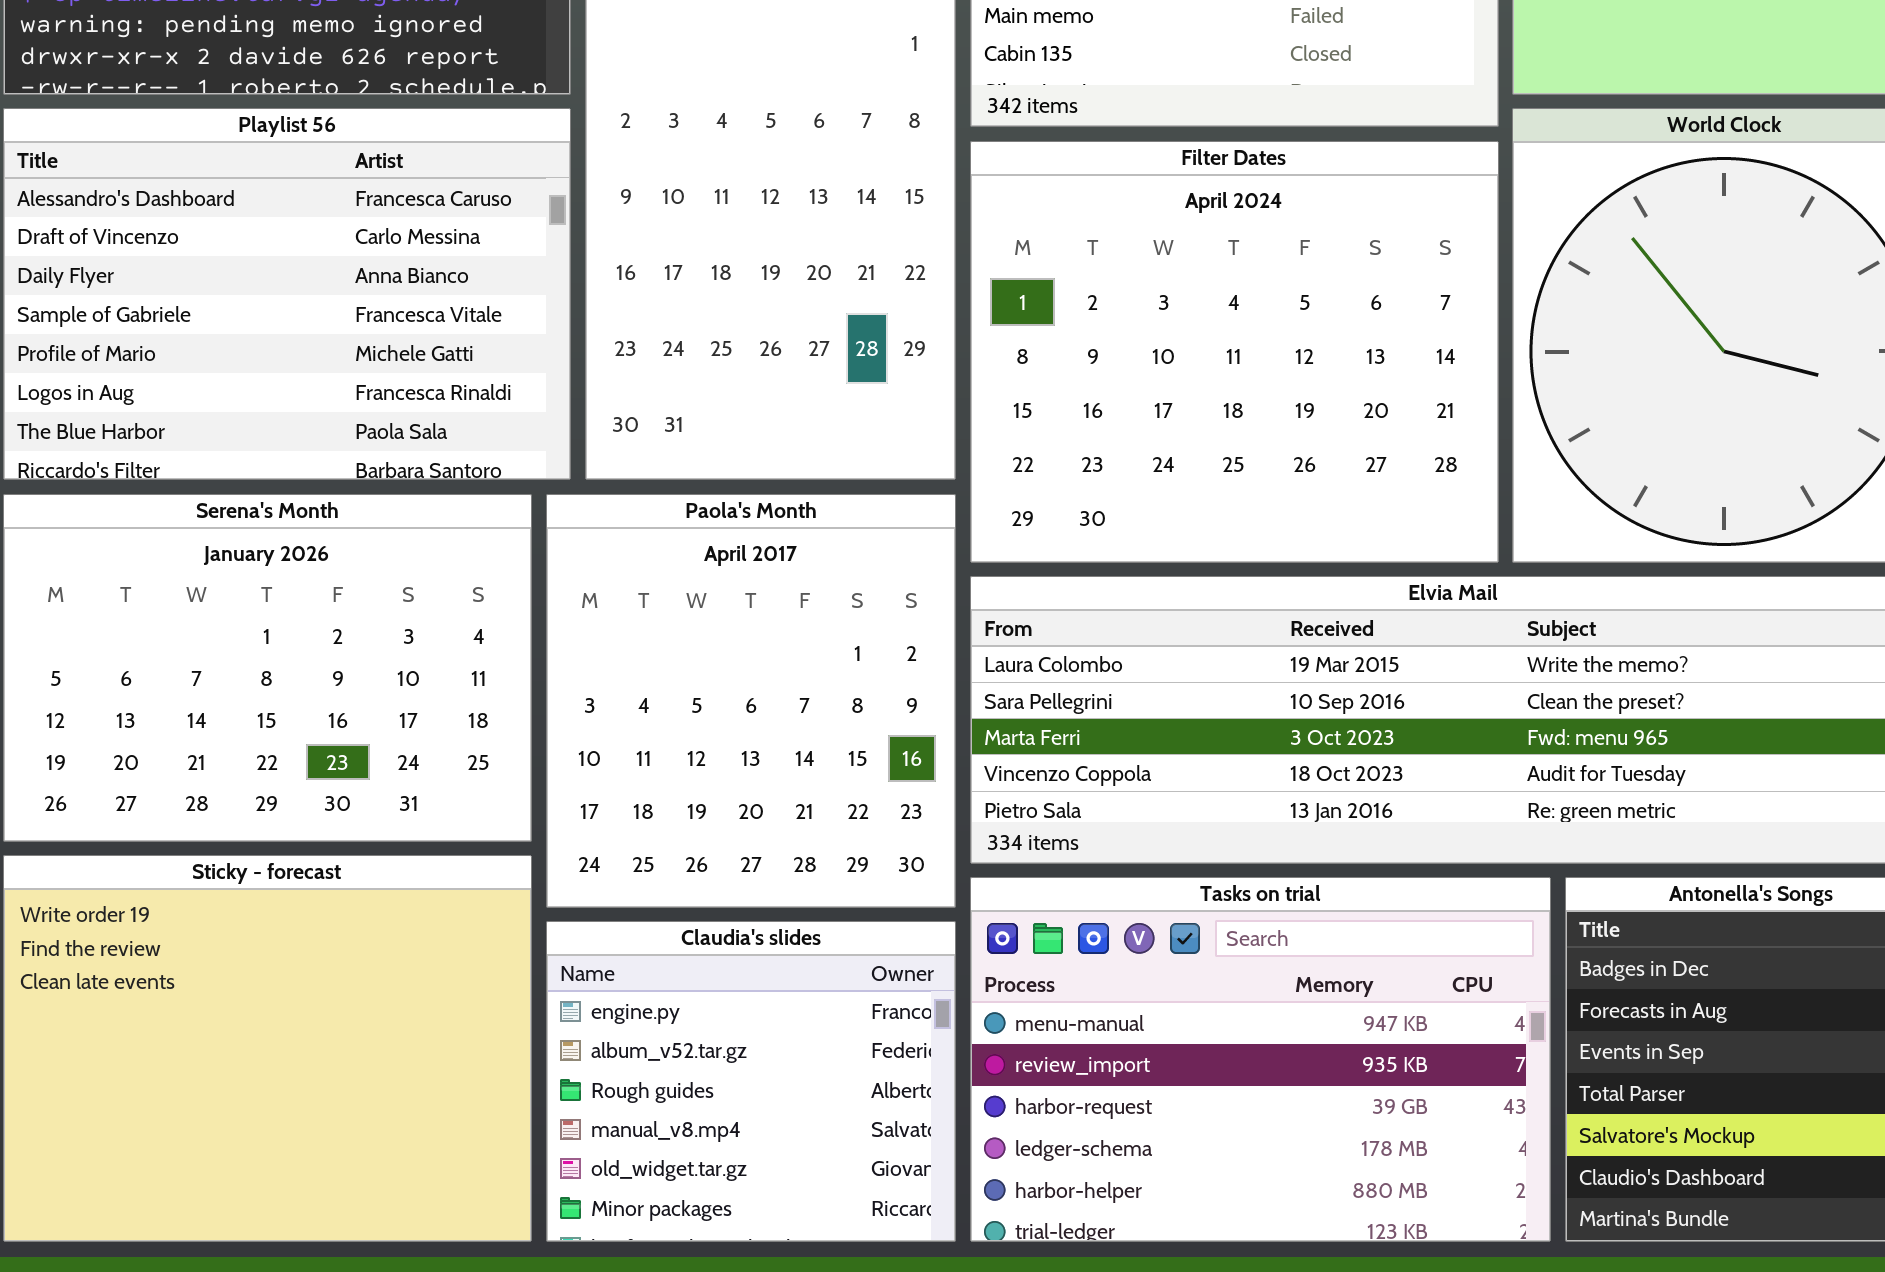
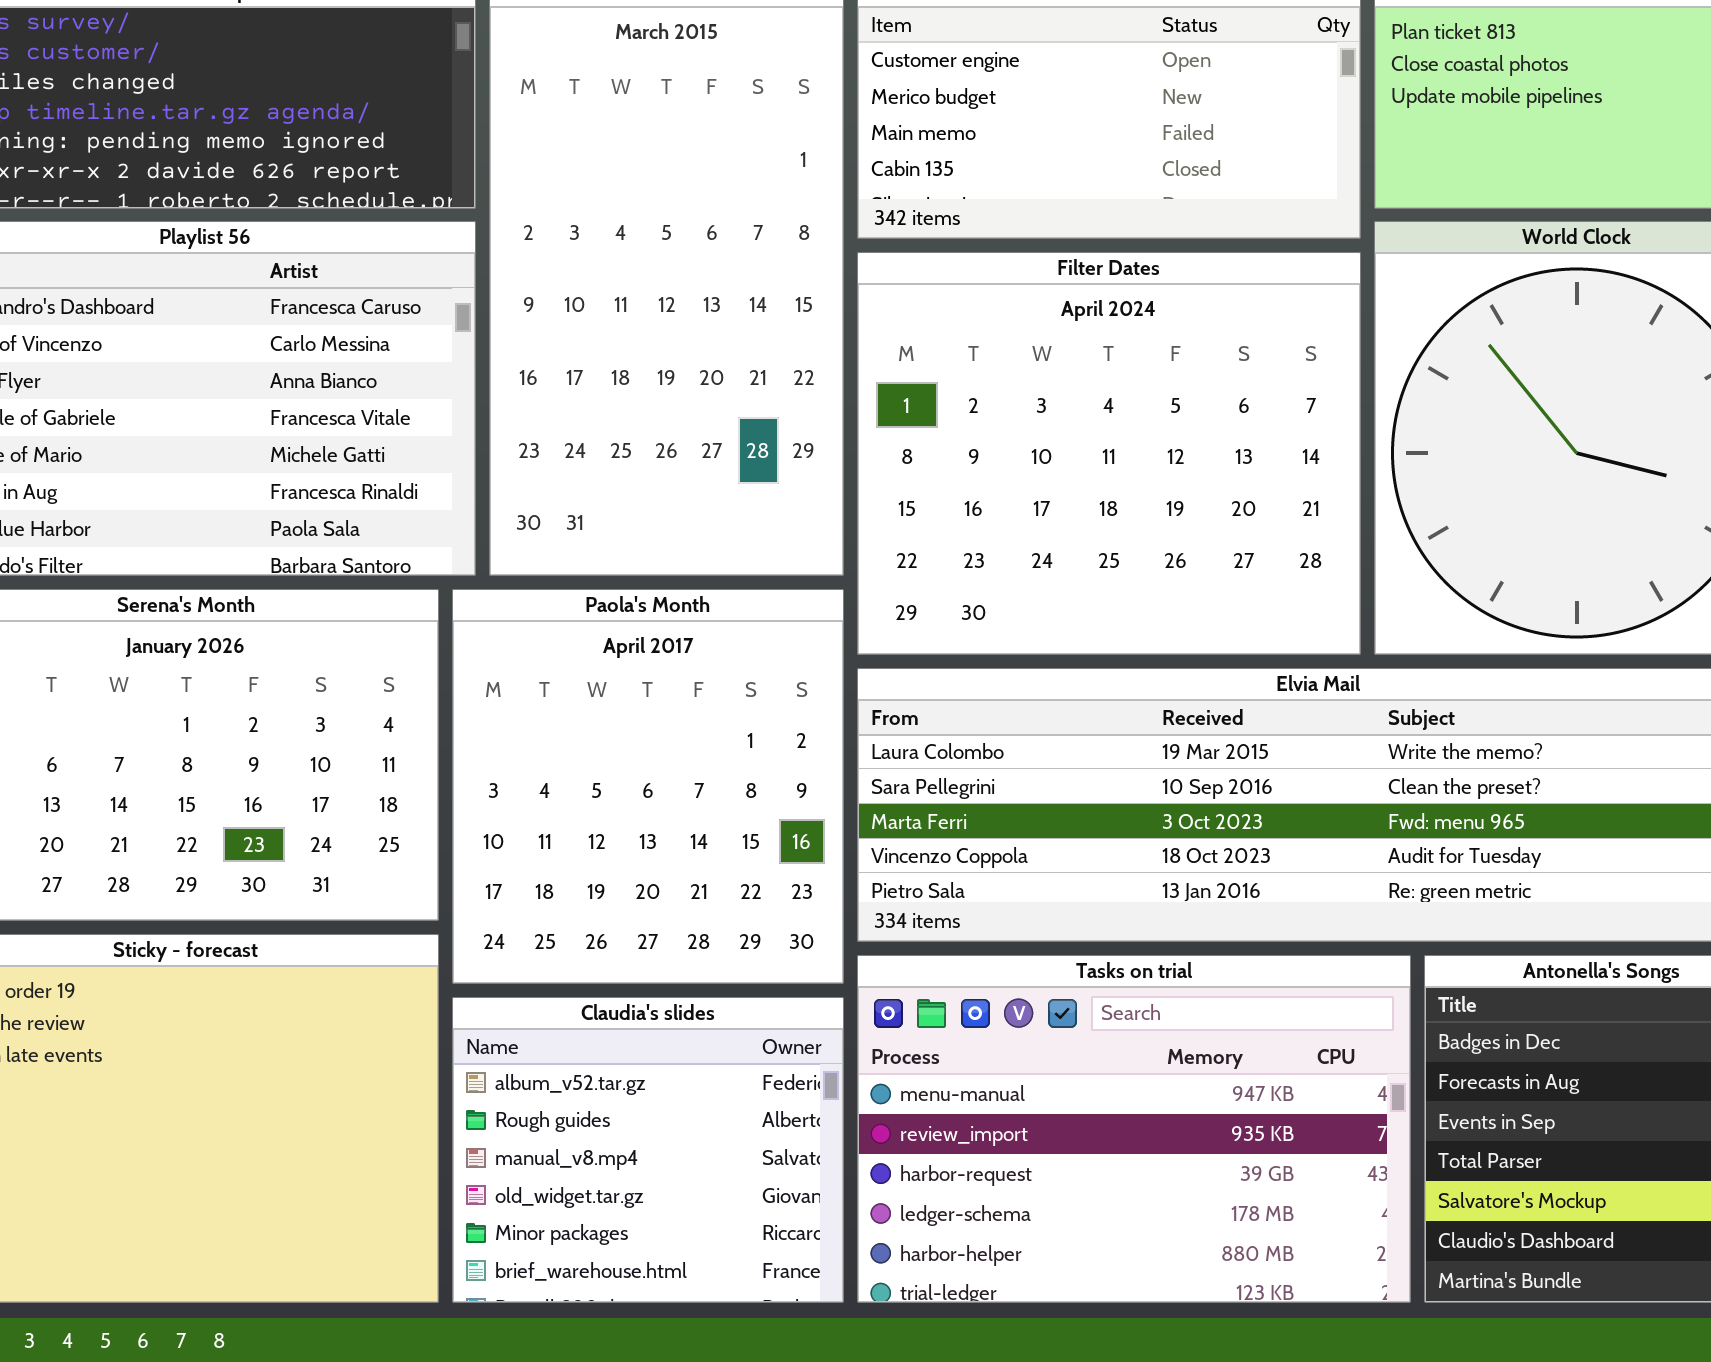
Claudia's slides: [546,921,956,1242] -> [452,997,844,1303], scrolled down 1 row

